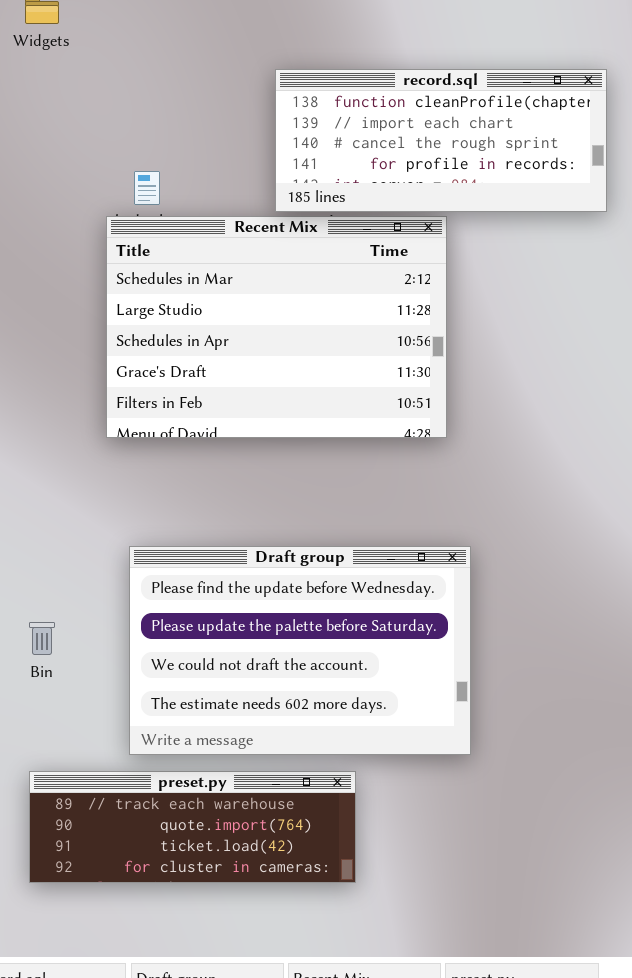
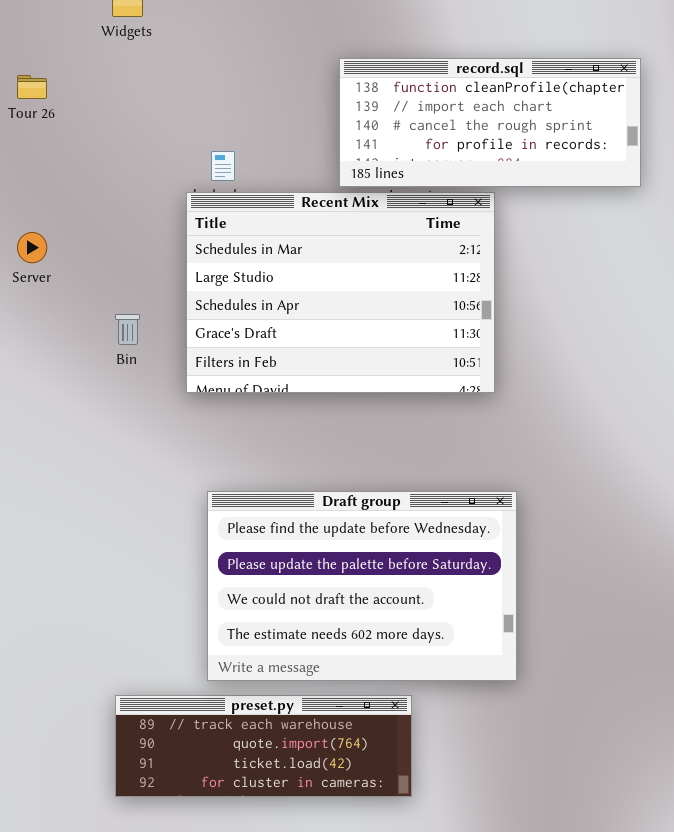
Bin: [29,622,55,655] -> [115,314,140,345], moved

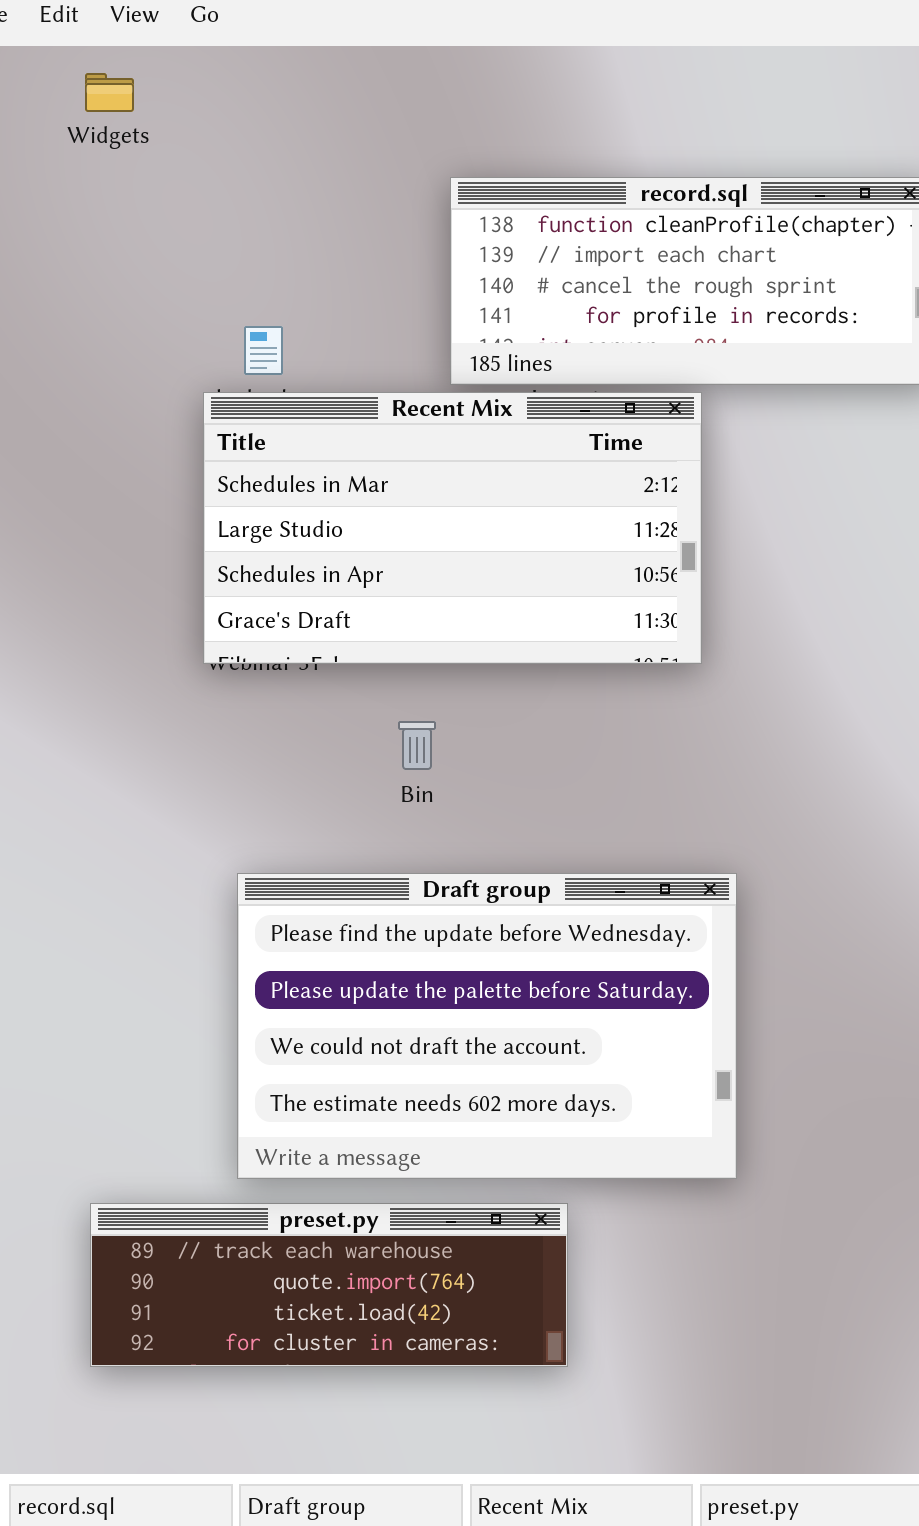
Recent Mix: [186,192,495,393] -> [203,392,702,664], resized
Bin: [115,314,140,345] -> [398,721,436,770], moved

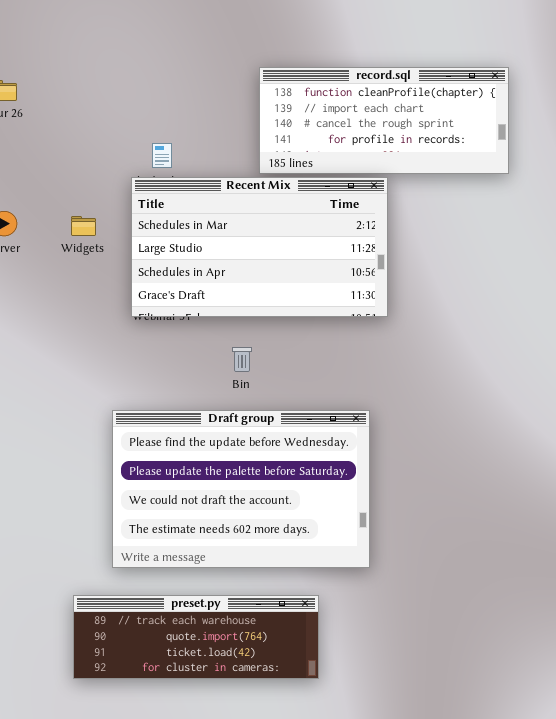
Widgets: [85,73,134,112] -> [71,216,96,236], moved
Draft group: [237,873,737,1179] -> [112,410,370,568], moved

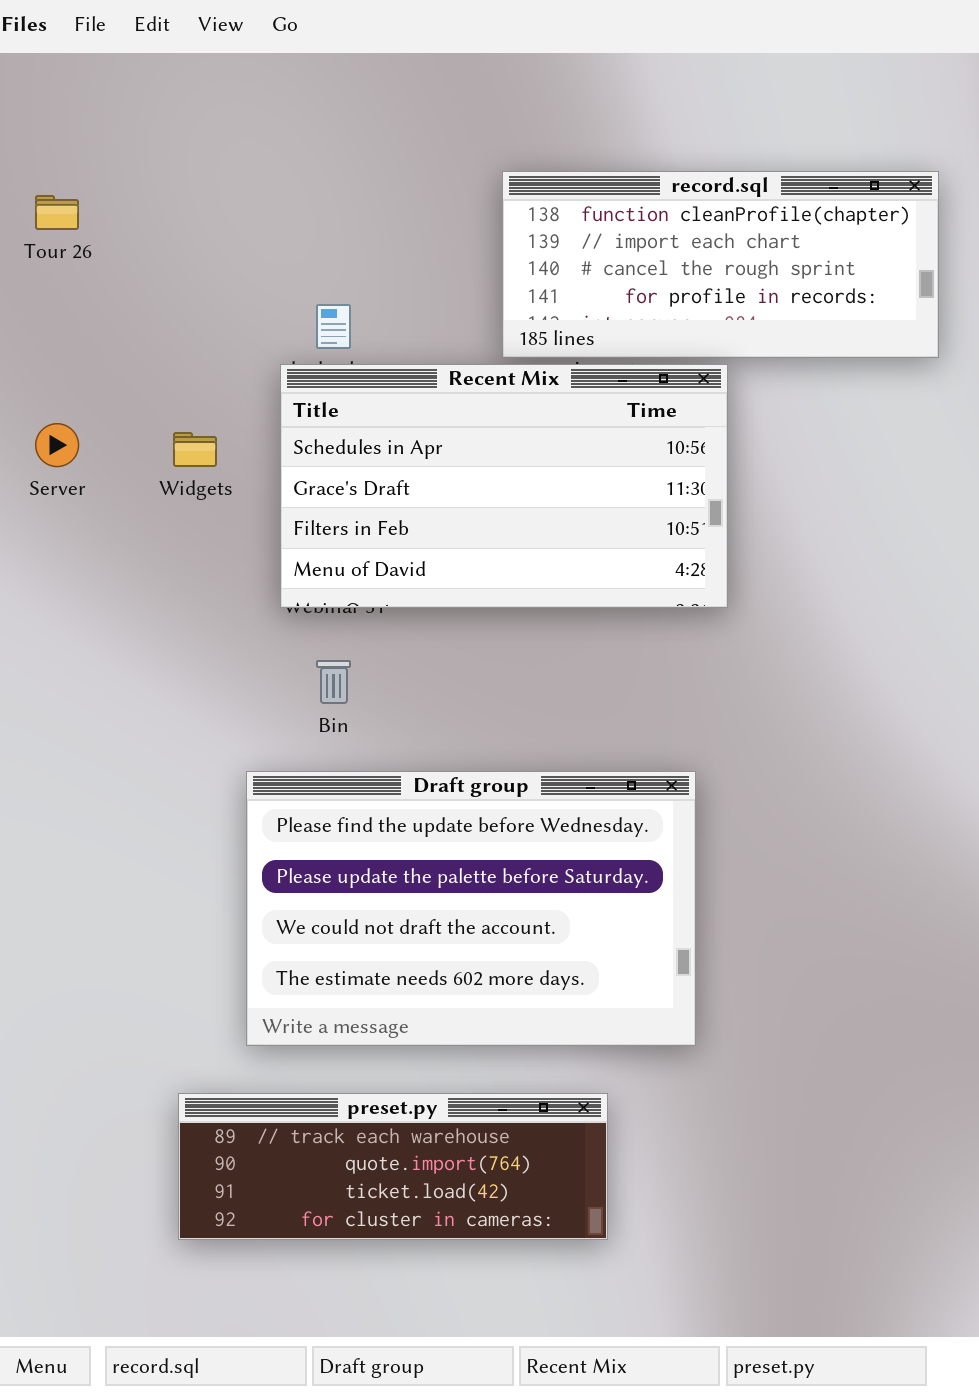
Recent Mix: [131,177,388,317] -> [280,364,728,608], scrolled down 2 rows
Bin: [232,347,252,372] -> [316,660,351,704], moved

